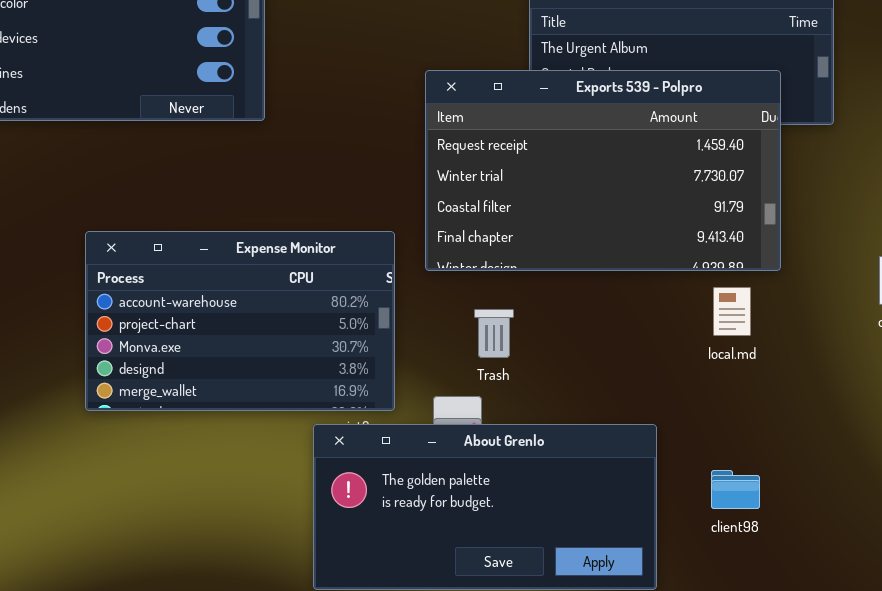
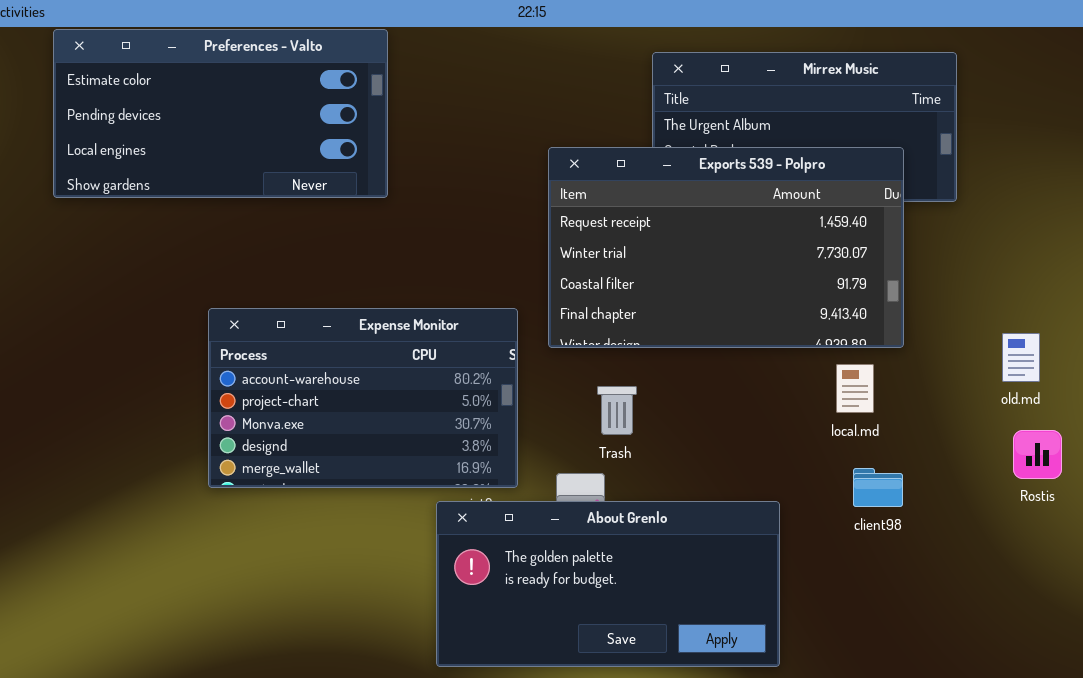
client98: [711,470,760,509] -> [853,468,903,507], moved

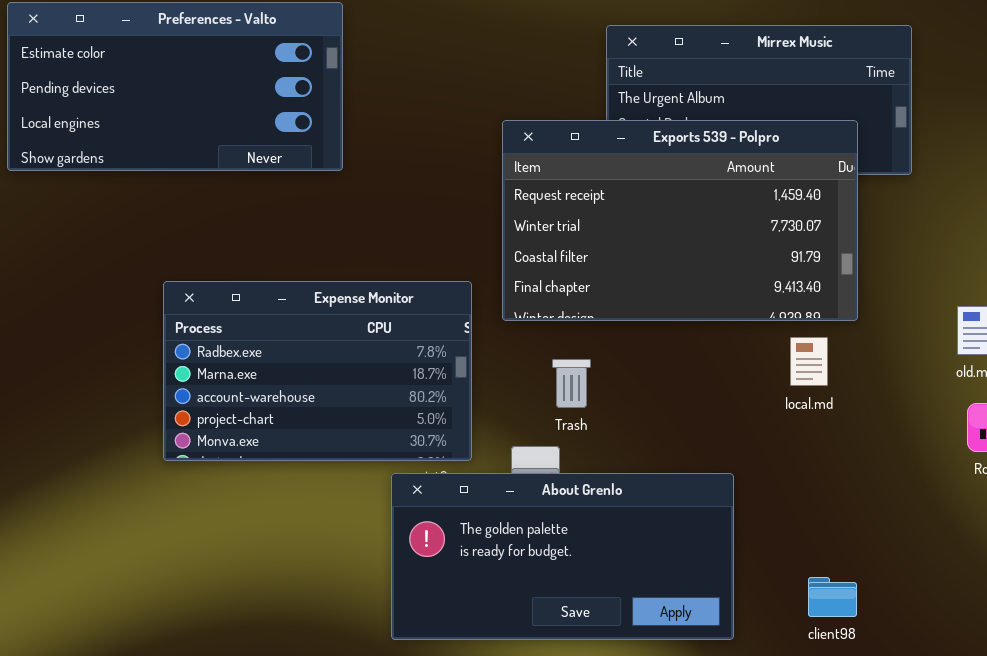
Expense Monitor: [208,308,518,488] -> [163,281,472,461], scrolled up 2 rows
client98: [853,468,903,507] -> [808,577,857,617], moved

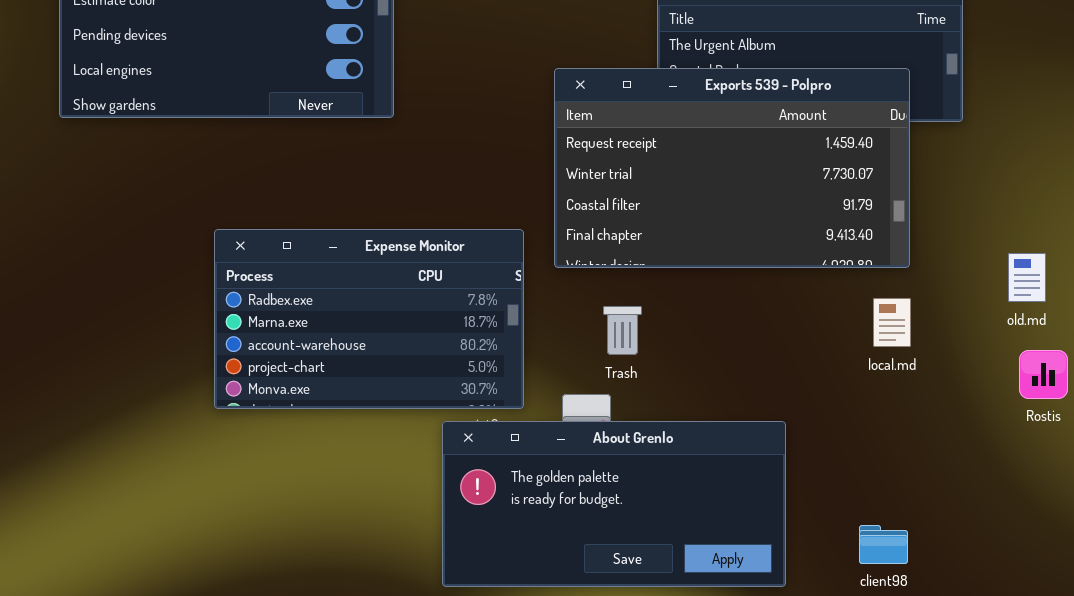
local.md: [790,337,828,386] -> [873,298,911,347], moved

